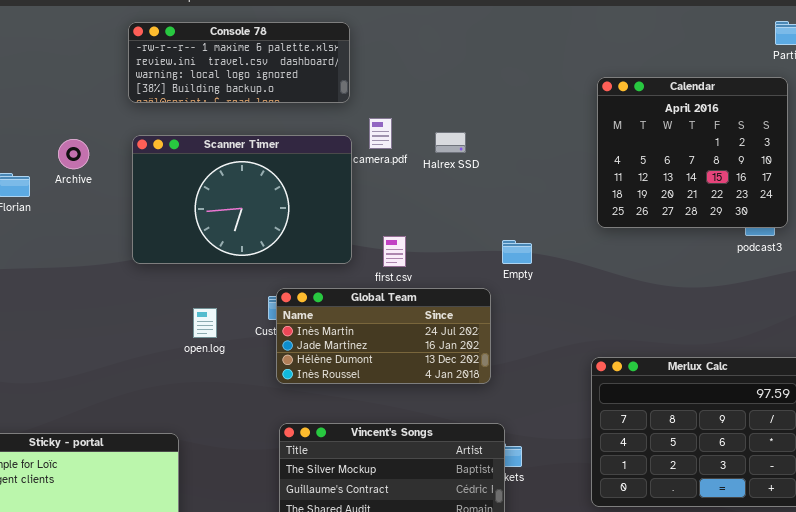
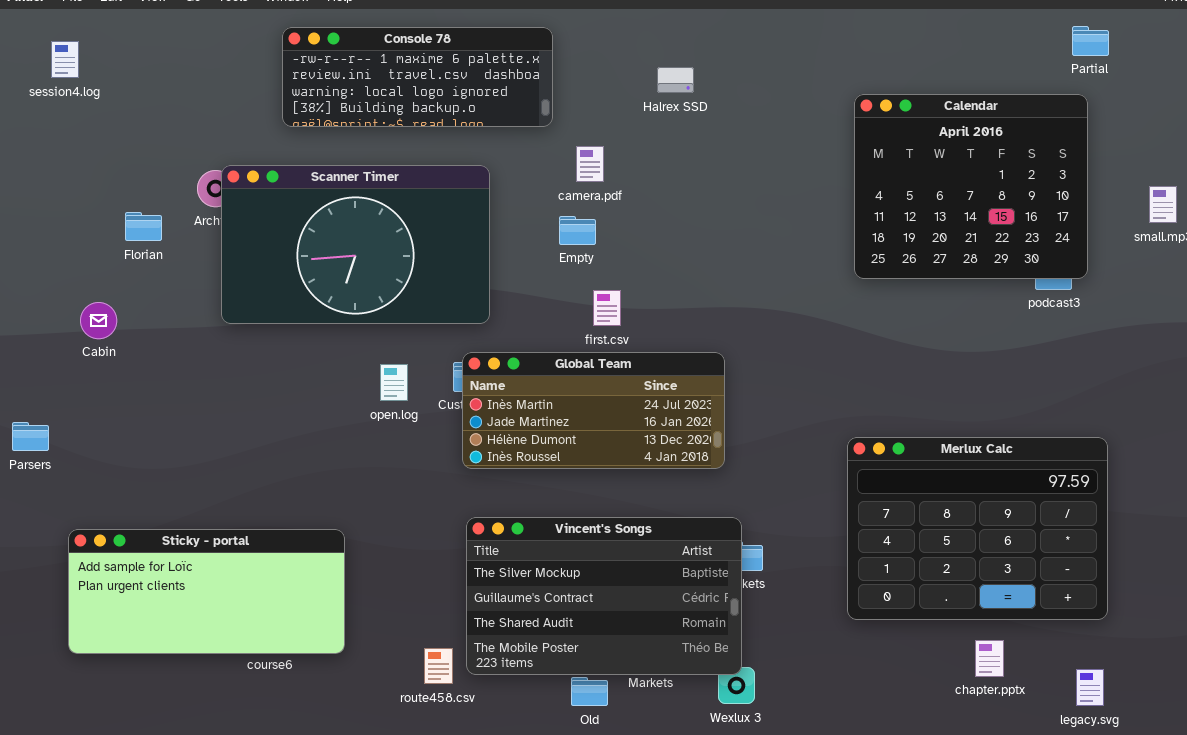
Halrex SSD: [435,132,466,153] -> [657,67,694,93], moved
Scanner Timer: [132,135,352,264] -> [221,165,490,324], moved
Empty: [502,240,532,264] -> [559,216,596,245], moved
open.log: [193,308,217,338] -> [380,364,408,401], moved

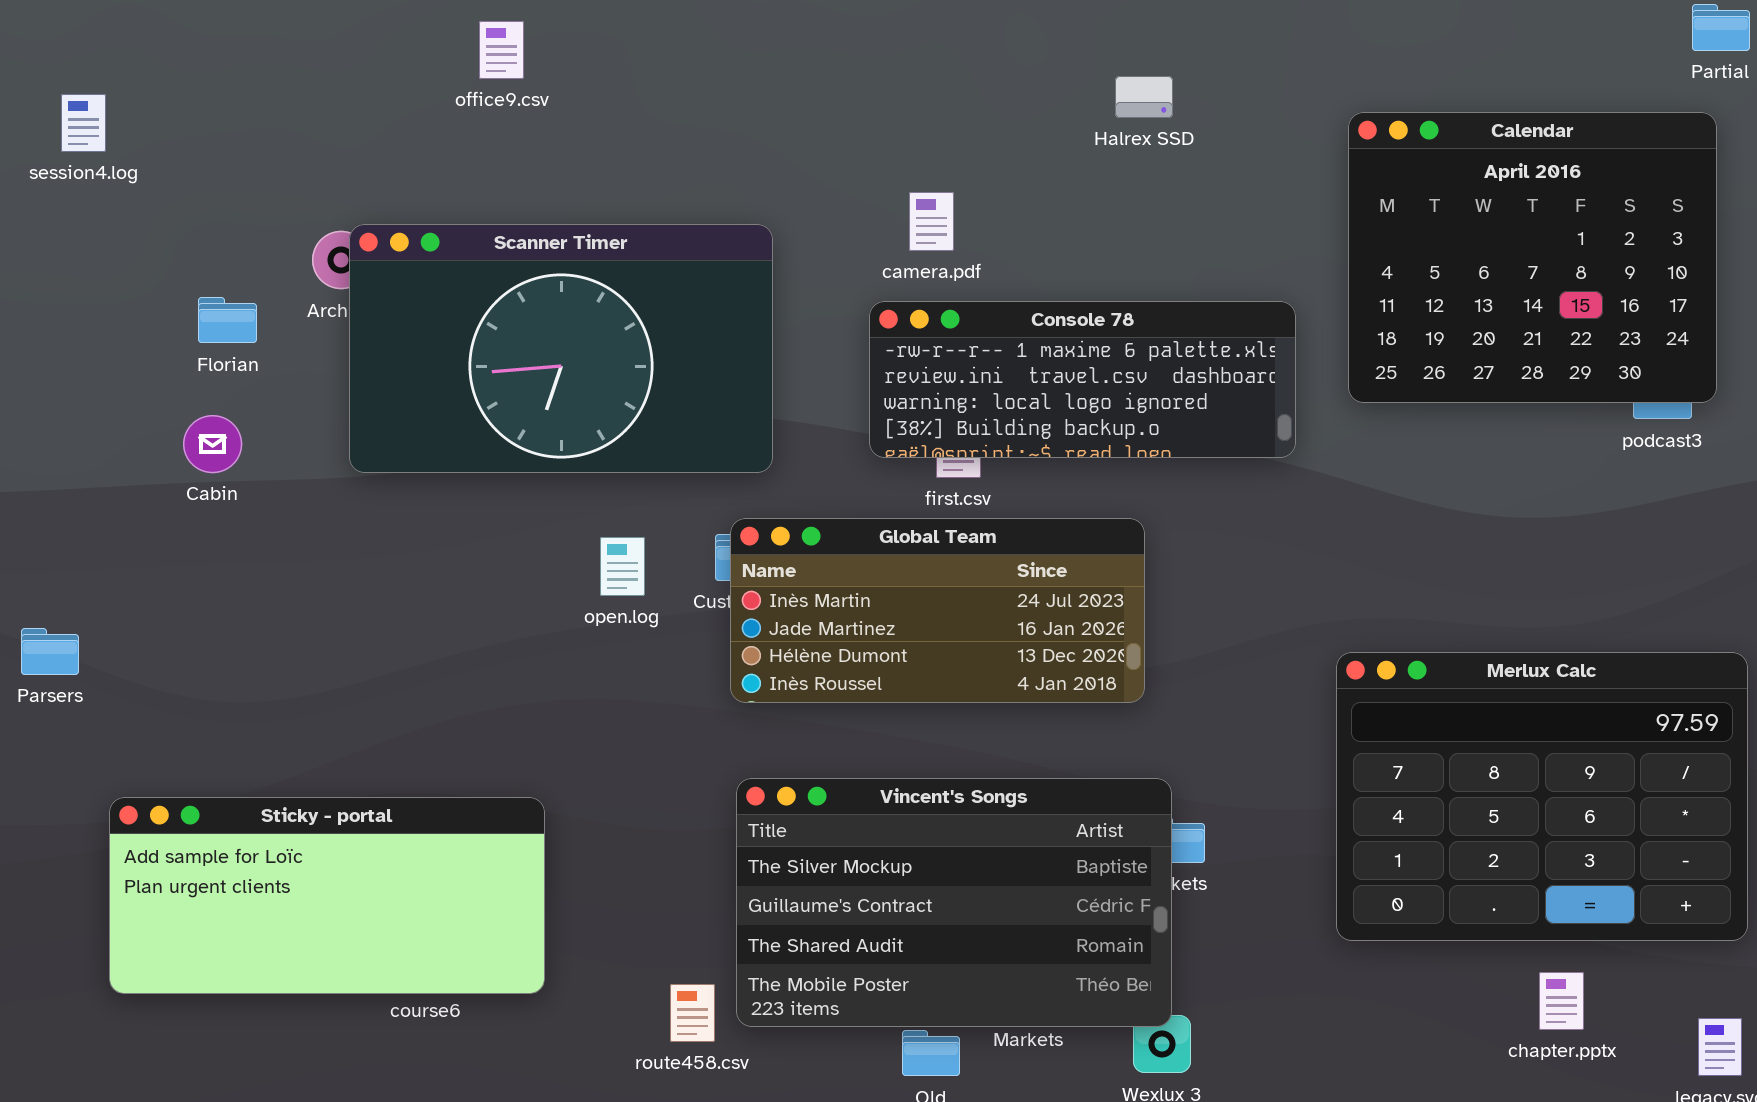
Console 78: [282,27,553,127] -> [869,301,1296,458], moved
session4.log: [51,41,79,78] -> [61,94,106,152], moved
Halrex SSD: [657,67,694,93] -> [1115,76,1173,118], moved
Cabin: [80,302,117,339] -> [183,415,242,473], moved

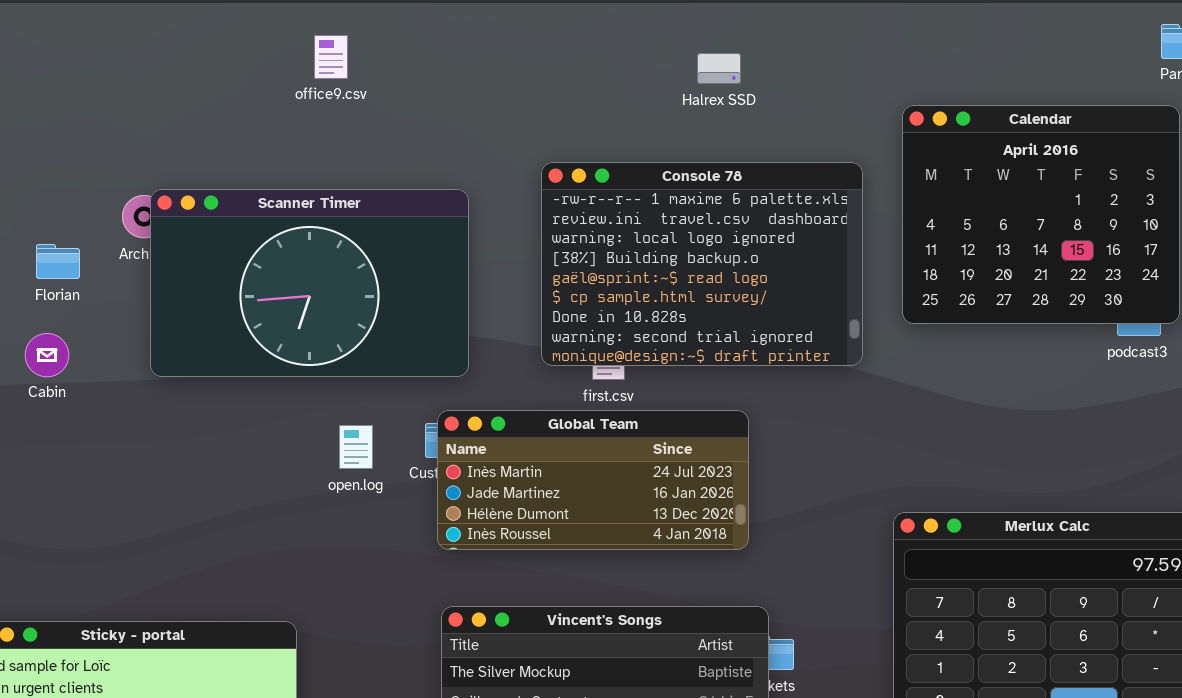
office9.csv: [479,21,524,79] -> [314,35,348,79], moved
Halrex SSD: [1115,76,1173,118] -> [697,53,741,84], moved
Console 78: [869,301,1296,458] -> [541,162,863,366], resized

